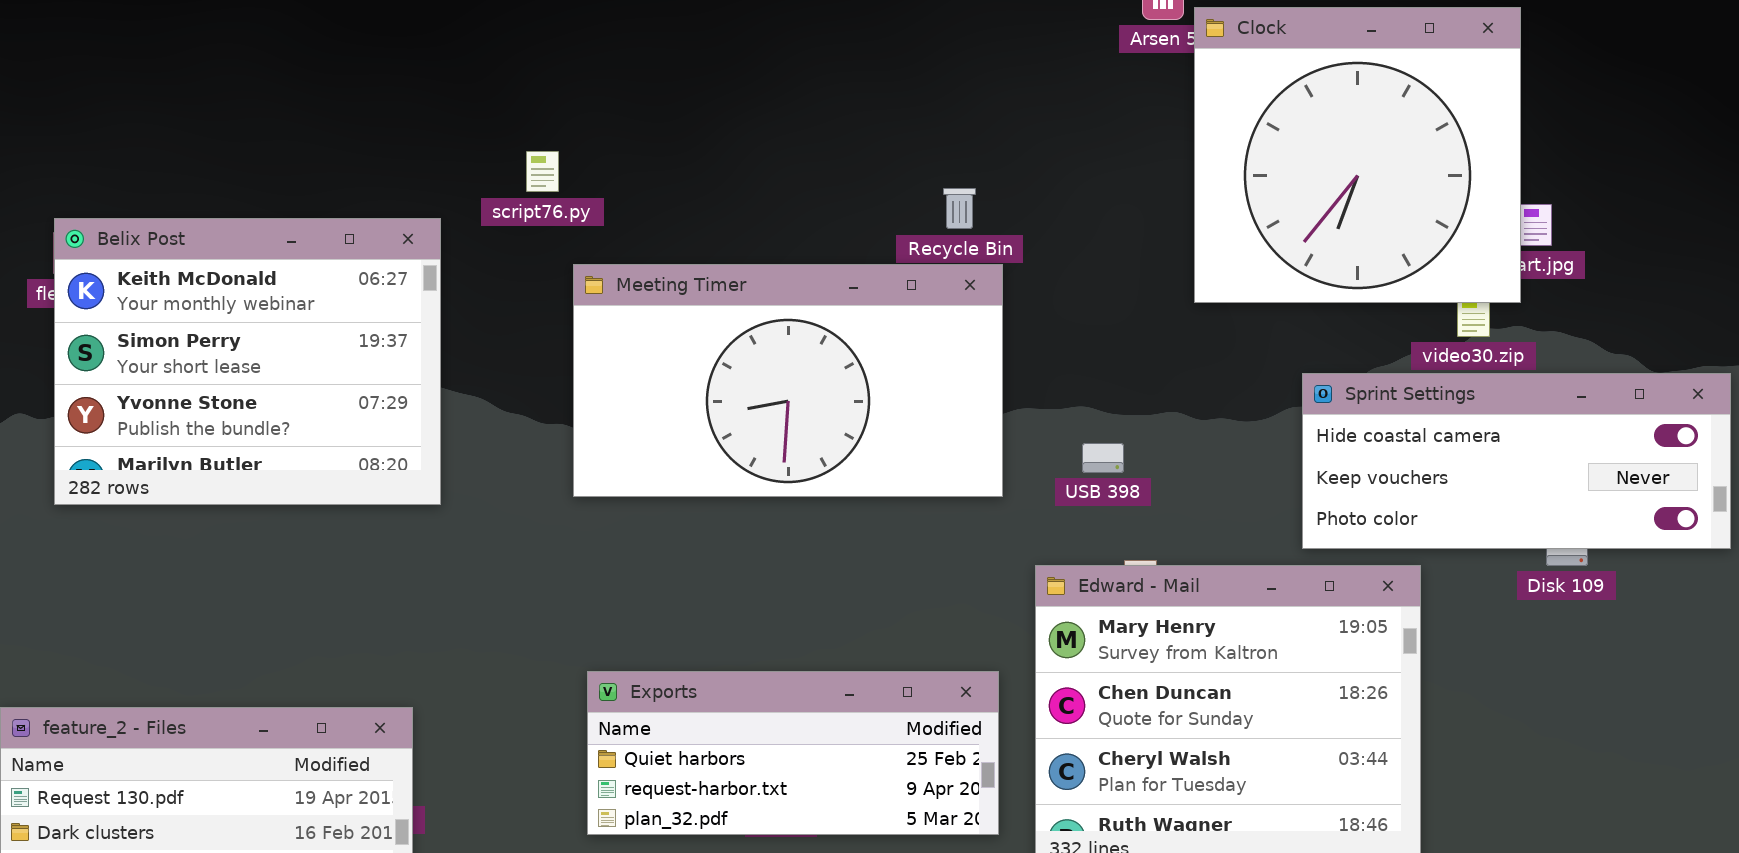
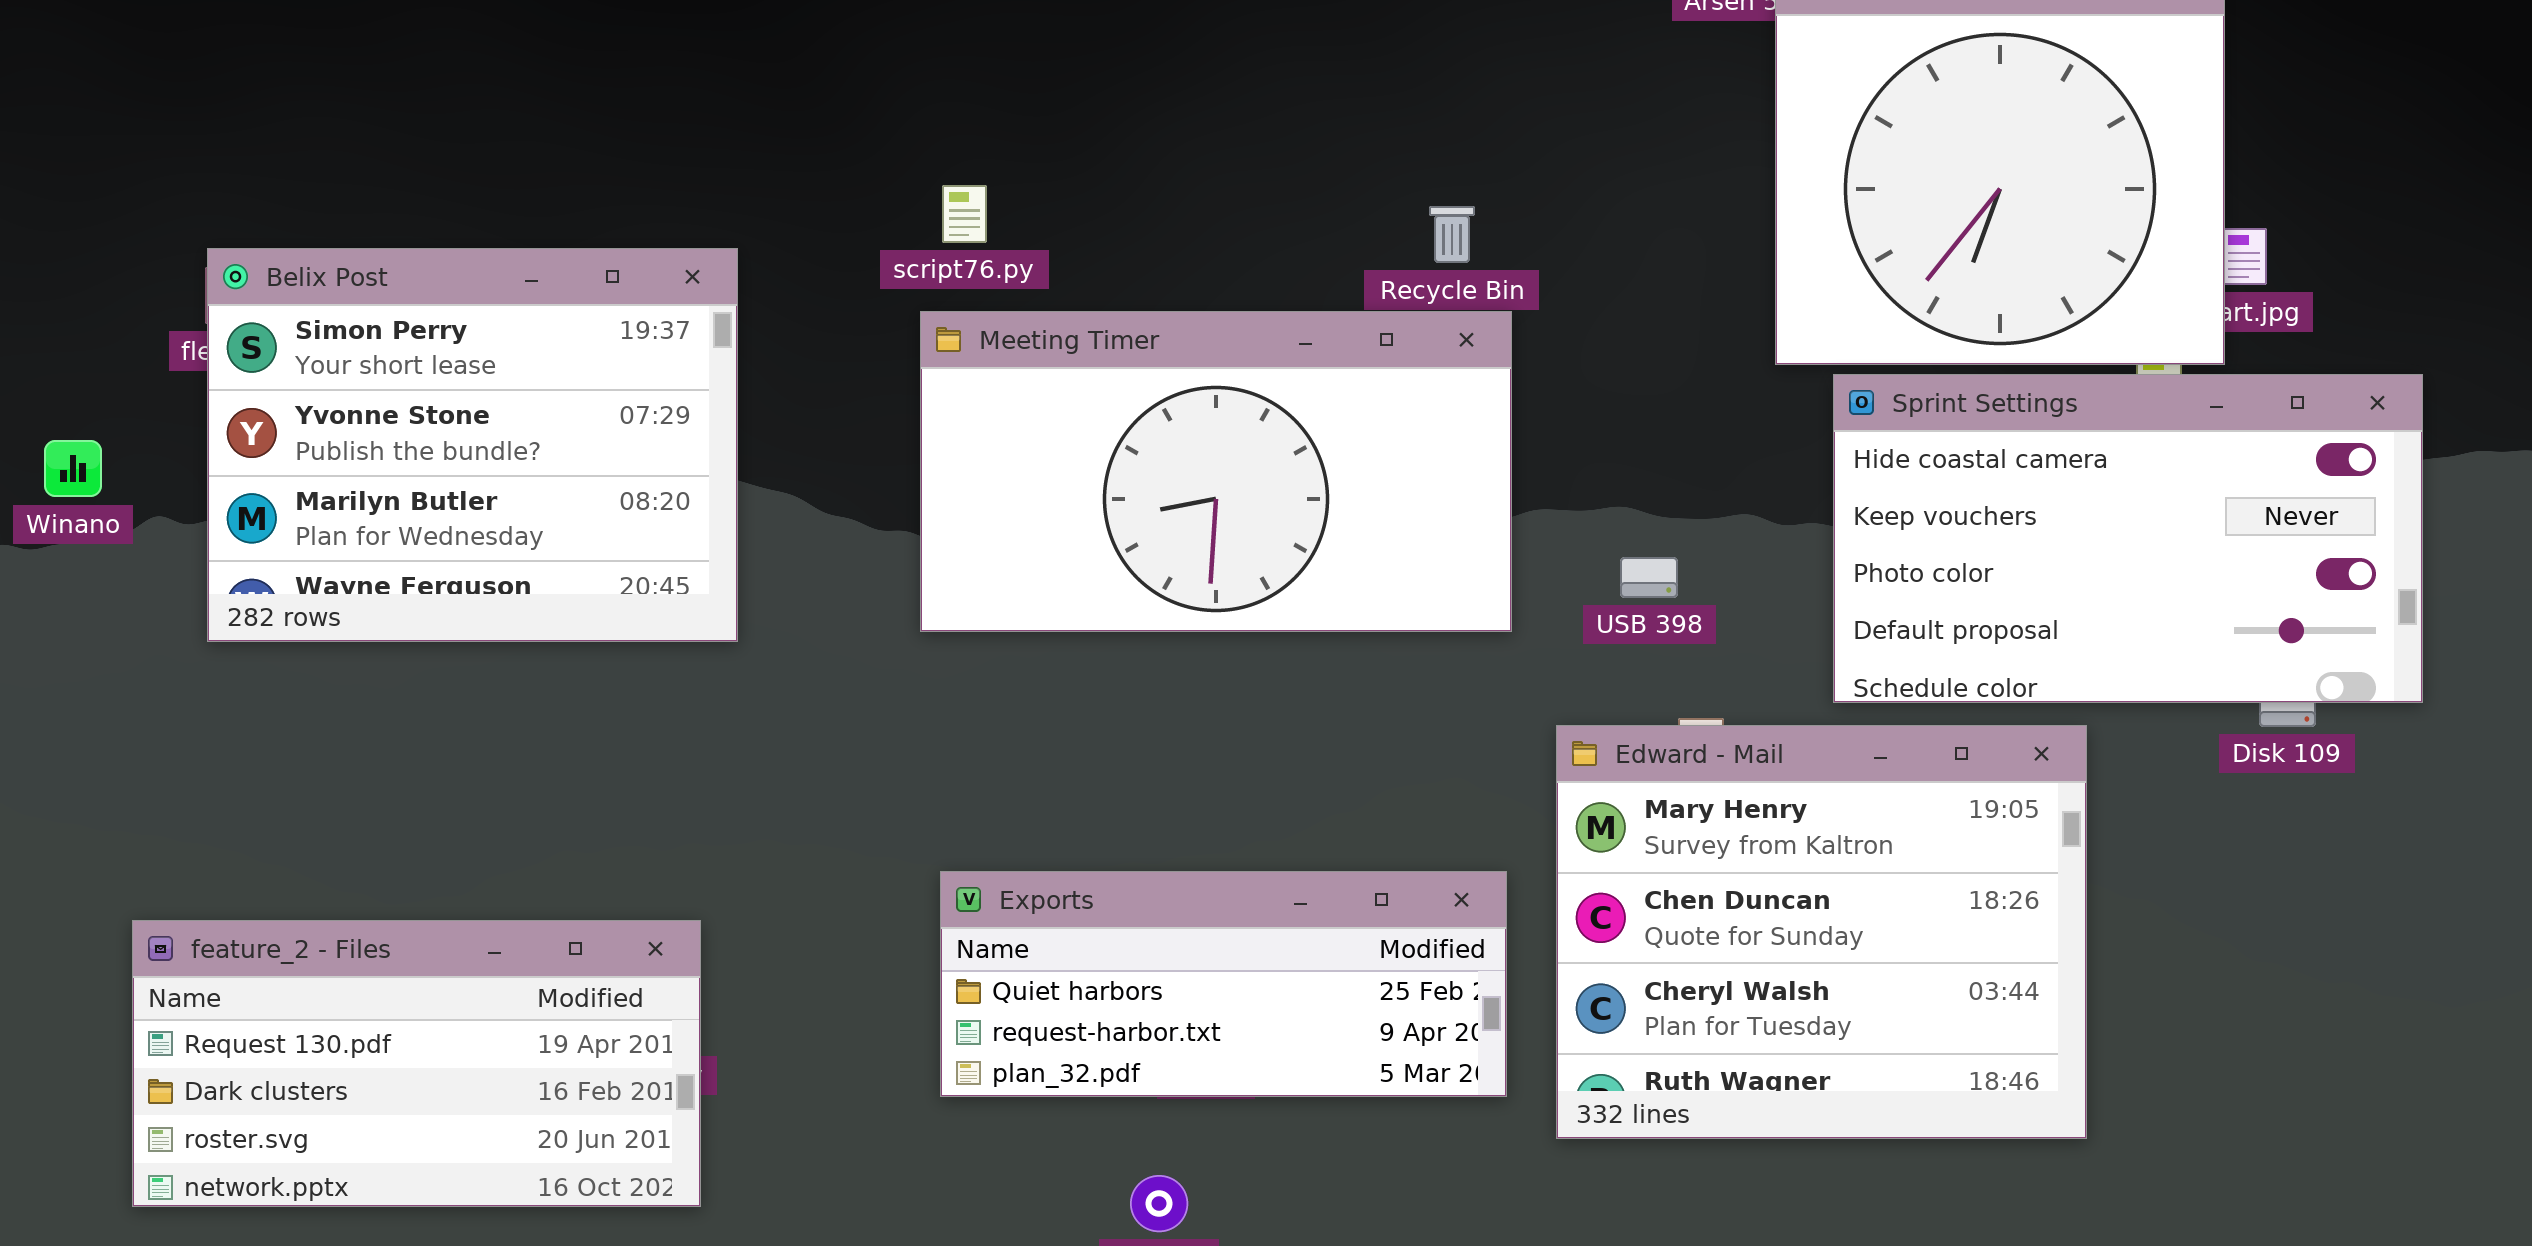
script76.py: [526,151,559,192] -> [942,185,987,243], moved
Belix Post: [54,218,441,505] -> [207,248,738,642], scrolled down 1 row
Sprint Settings: [1302,373,1731,549] -> [1833,374,2423,703], moved, resized

